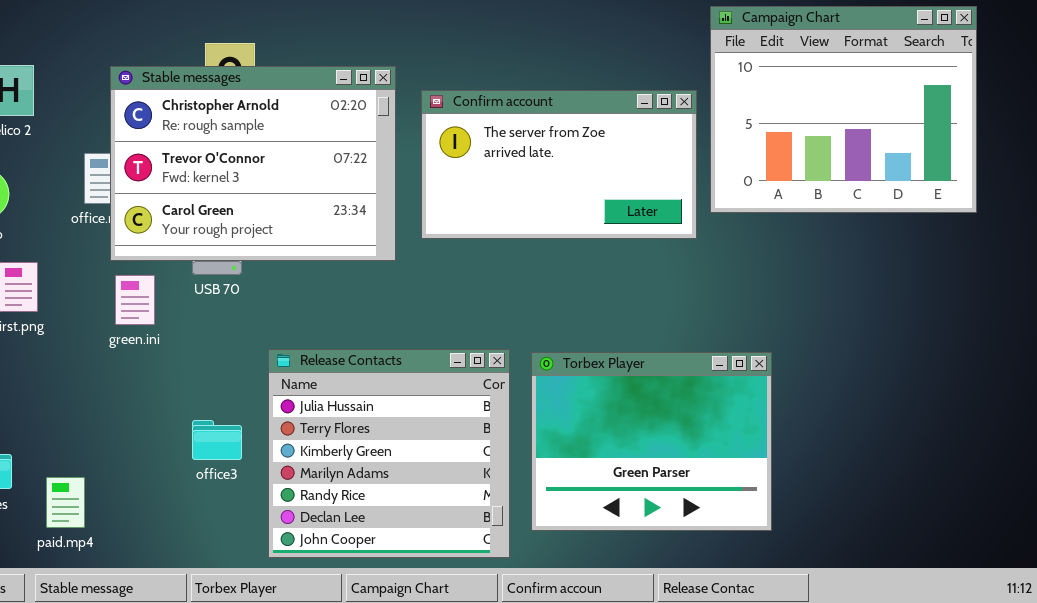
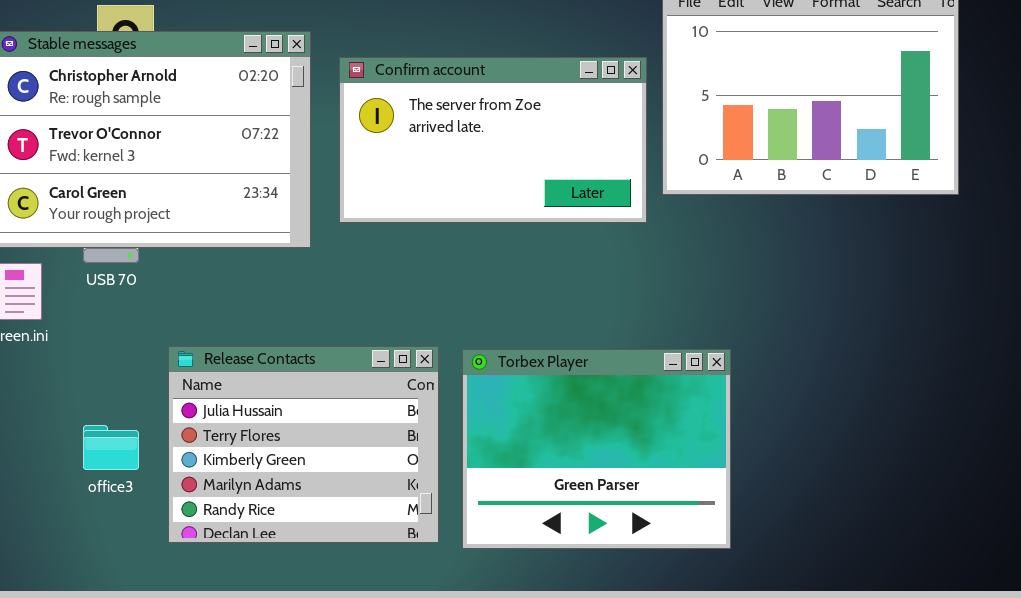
Release Contacts: [268,349,510,558] -> [168,346,439,543], resized

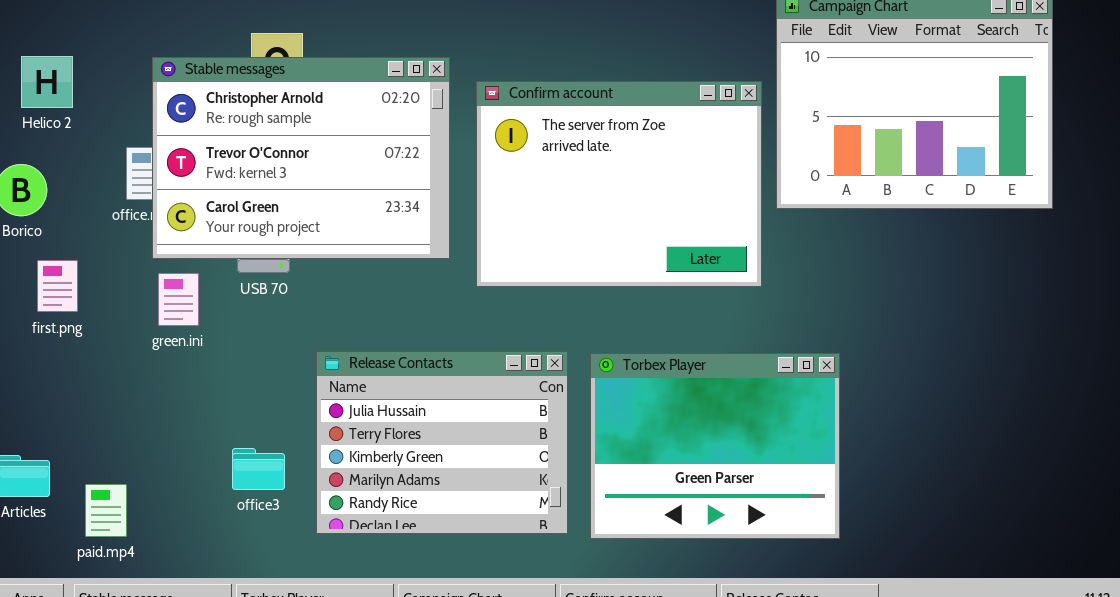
Confirm account: [339,57,647,223] -> [476,81,762,287], resized
office3: [83,425,139,470] -> [232,448,285,490], moved

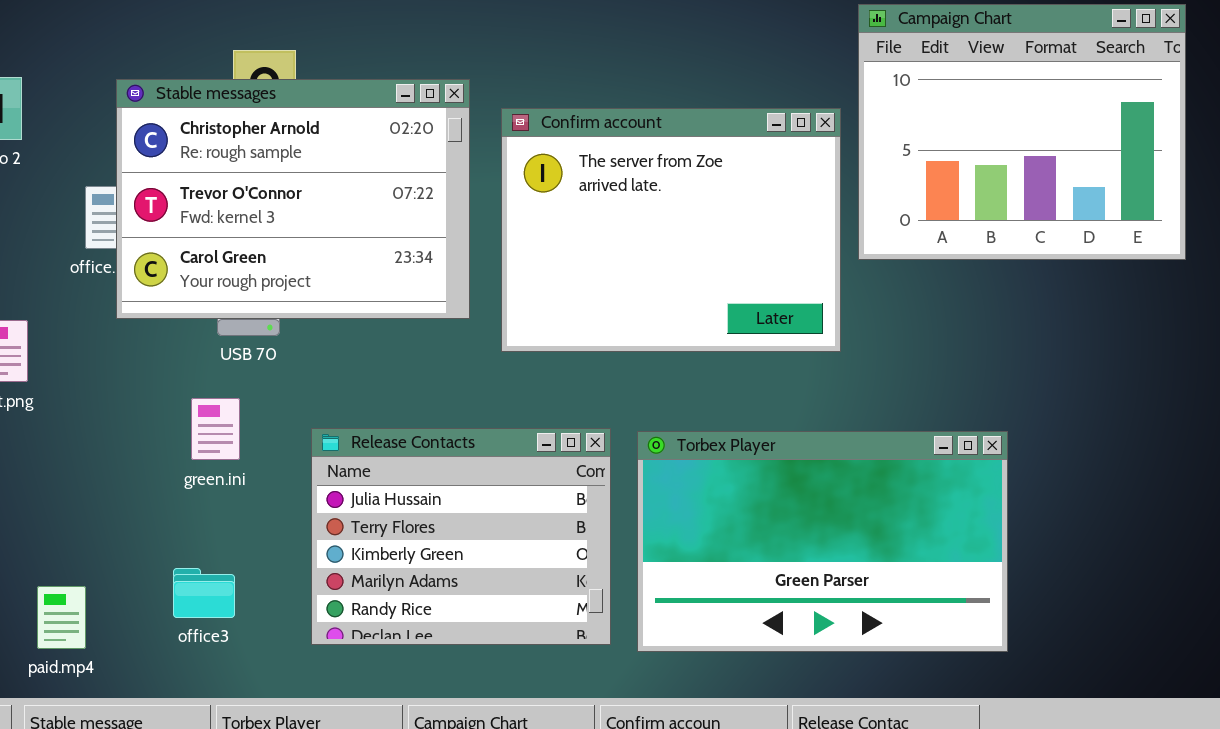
green.ini: [158,273,199,326] -> [191,398,240,460], moved
Torbex Player: [590,353,840,539] -> [637,431,1008,652], resized
office3: [232,448,285,490] -> [173,568,235,618], moved

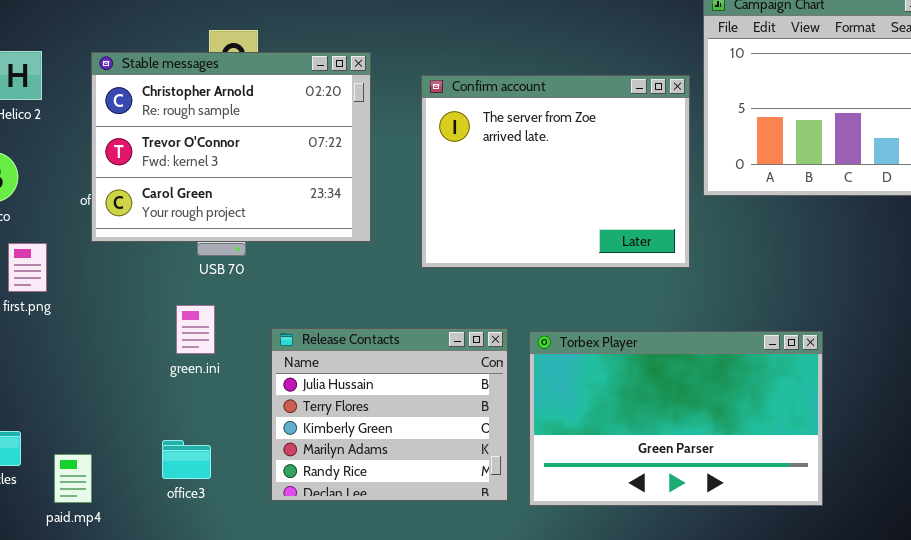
Stable messages: [116,79,470,319] -> [91,52,371,242], moved

